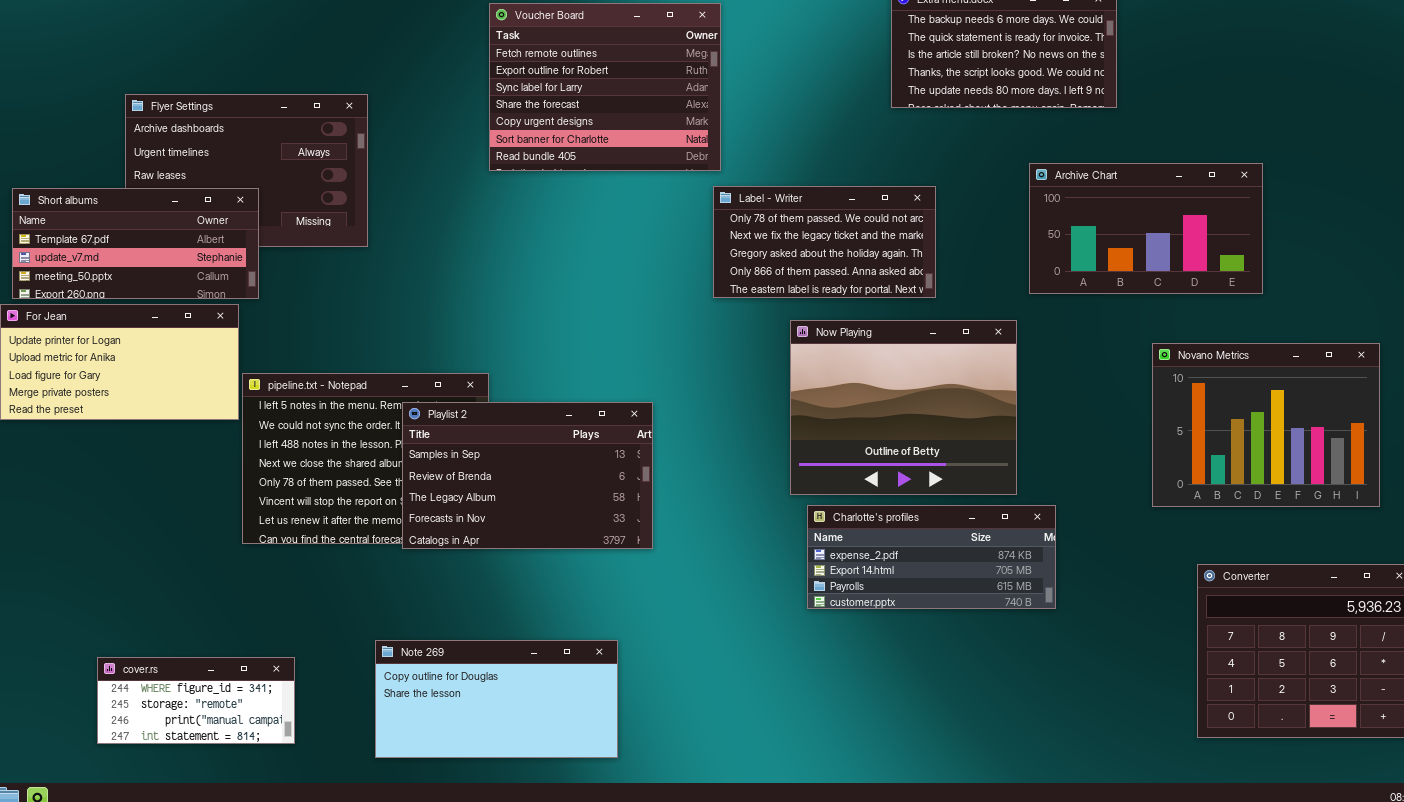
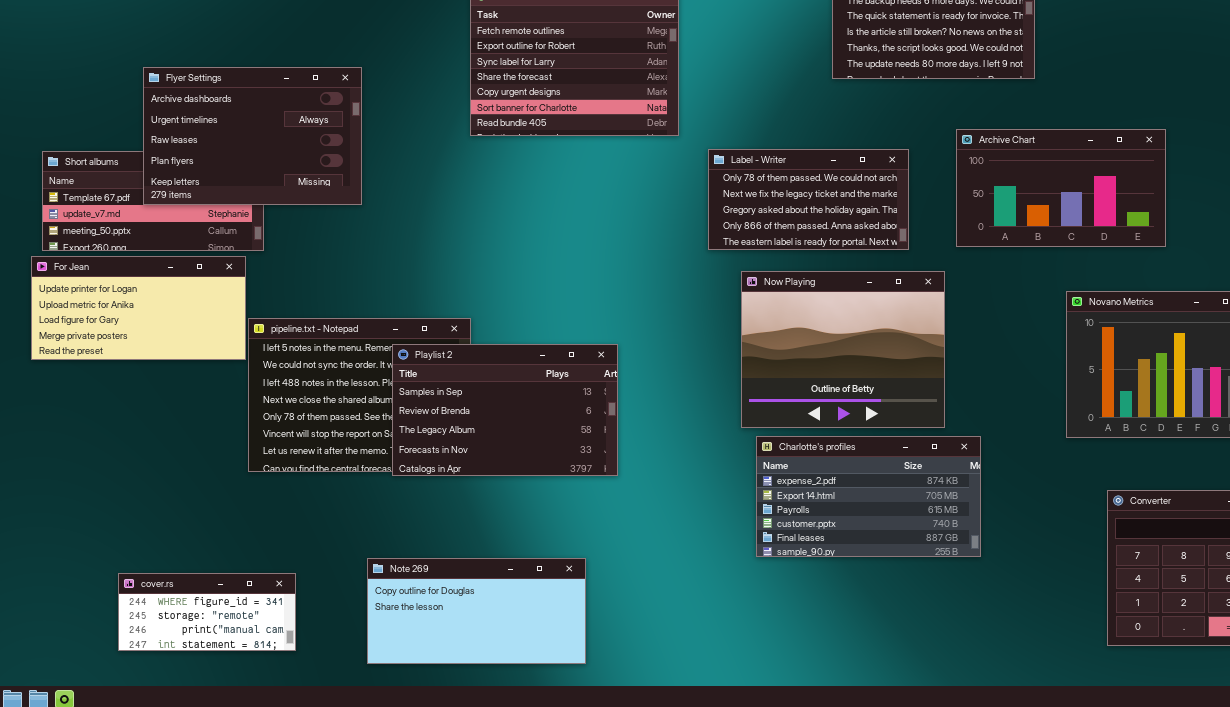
Flyer Settings: [125,94,368,247] -> [143,67,362,205], raised
Label - Writer: [713,186,936,298] -> [708,149,909,250], moved
Charlotte's profiles: [807,505,1056,609] -> [756,436,981,557], resized

